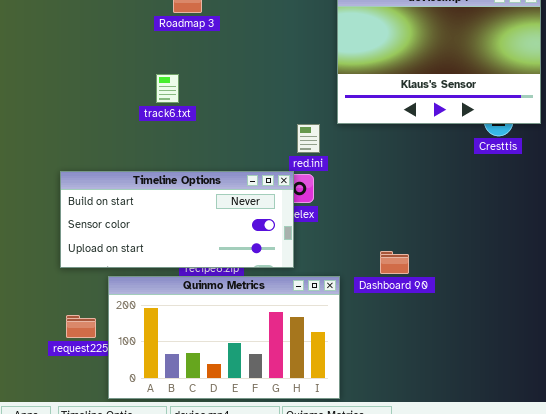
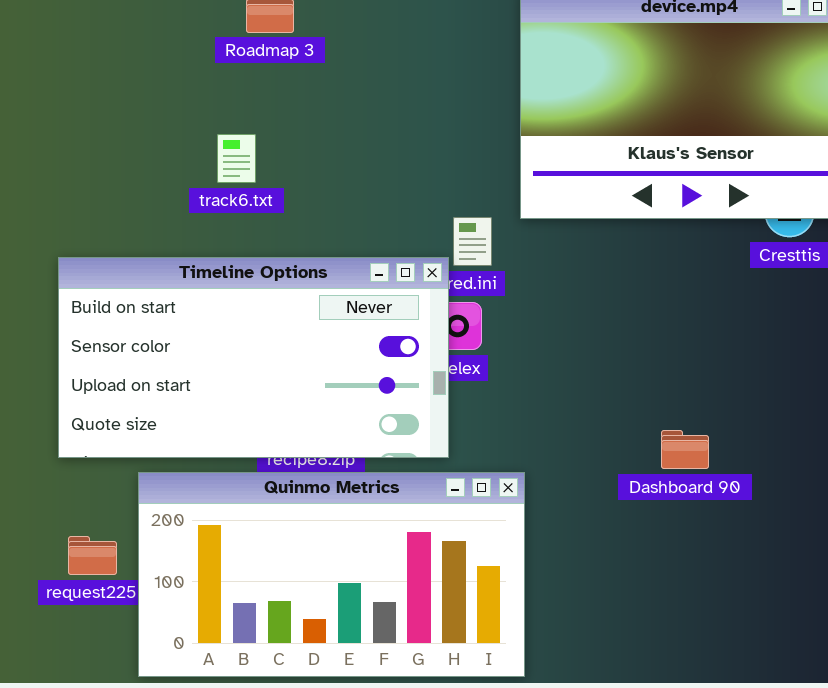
Timeline Options: [60,171,294,268] -> [58,257,449,458], resized
Dashboard 90: [380,251,409,274] -> [661,430,709,469], moved

